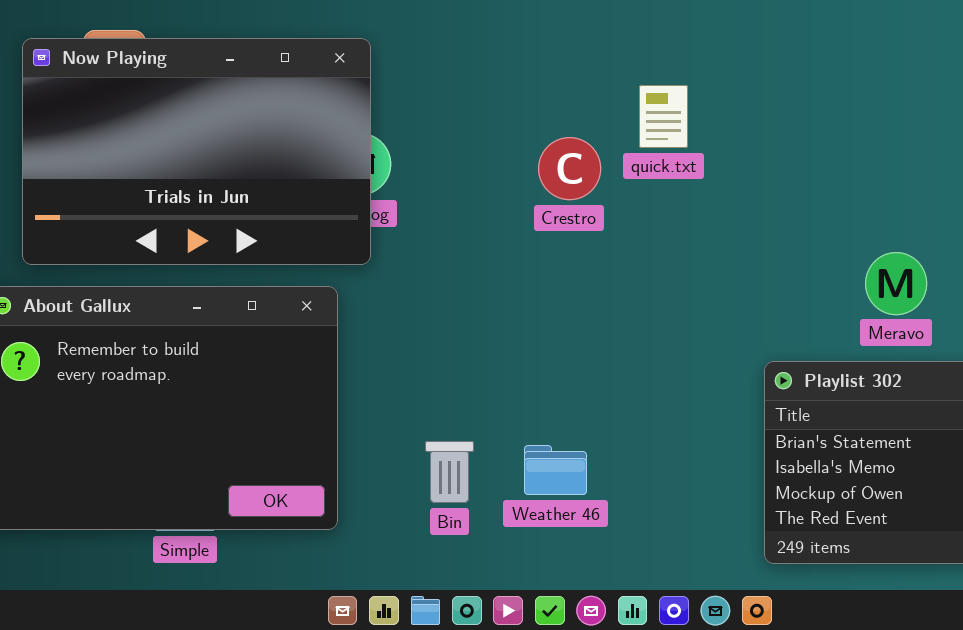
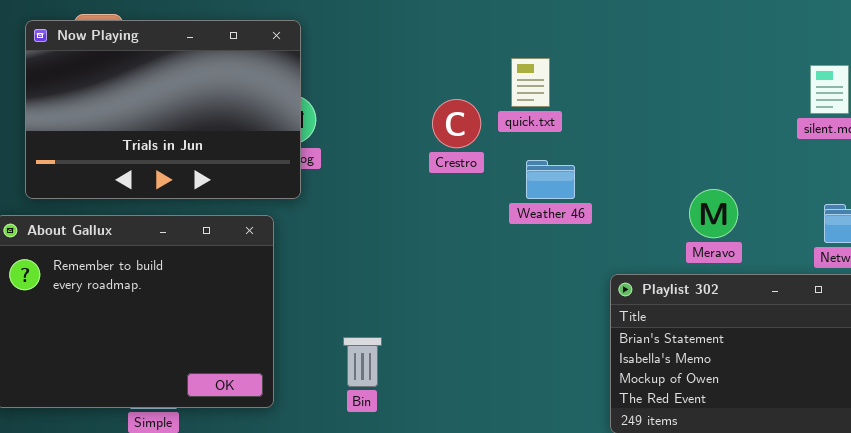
Weather 46: [524,445,587,495] -> [526,160,575,199], moved

